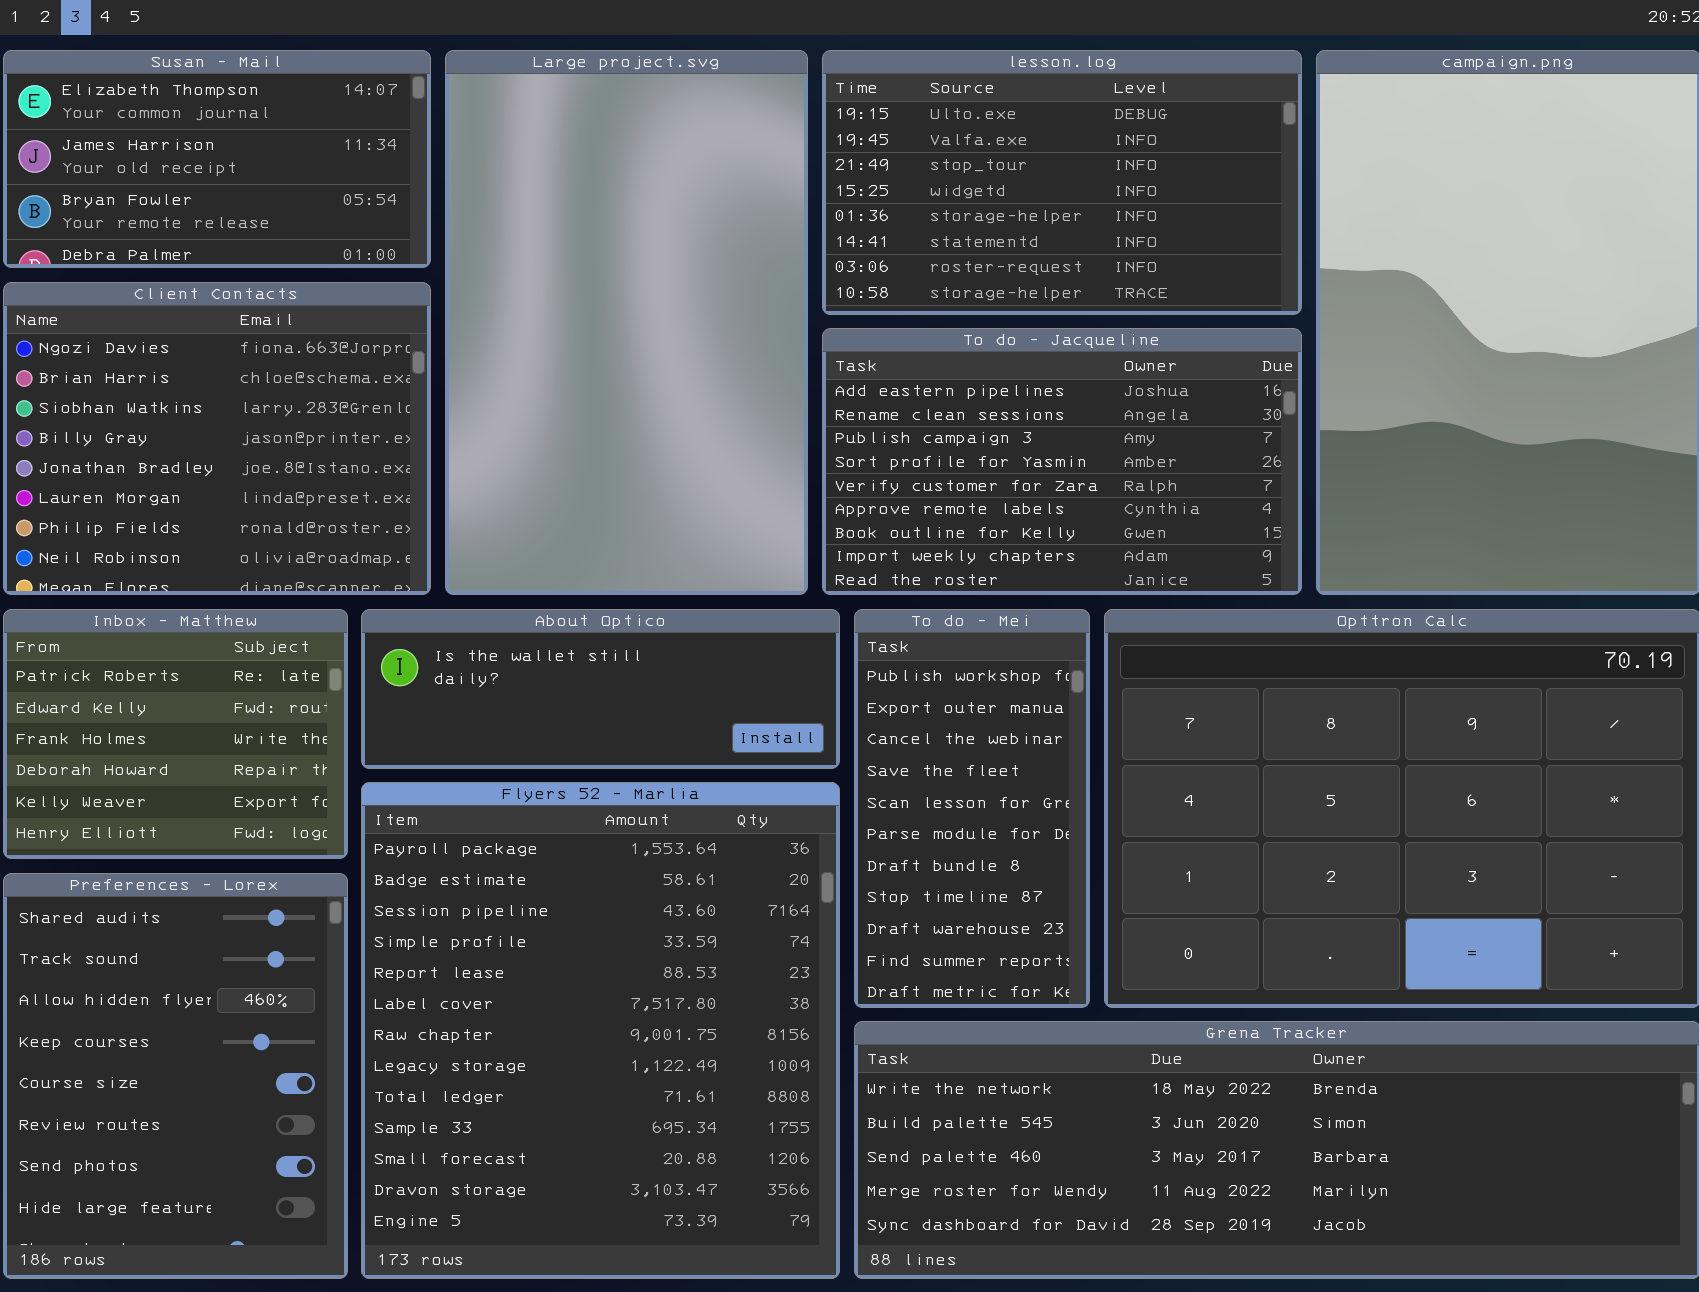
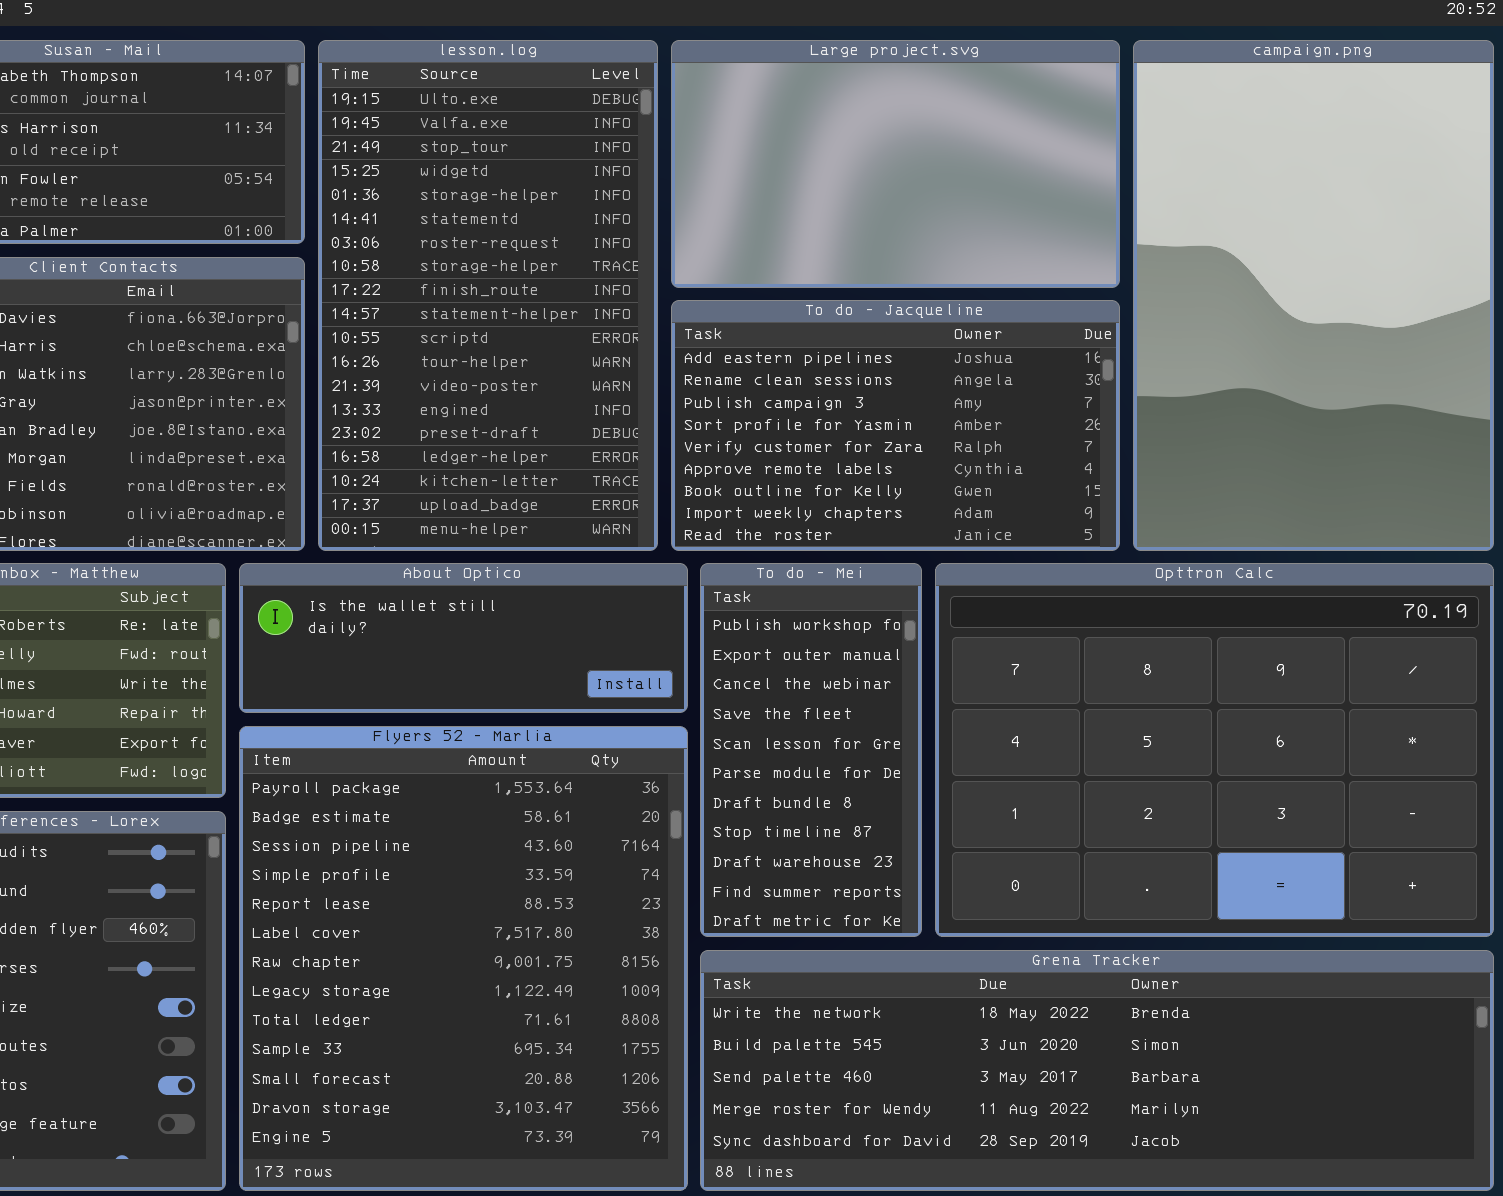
Large project.svg: [445,50,808,595] -> [671,40,1120,288], moved, resized
lesson.log: [822,50,1302,315] -> [318,40,658,551], moved, resized

